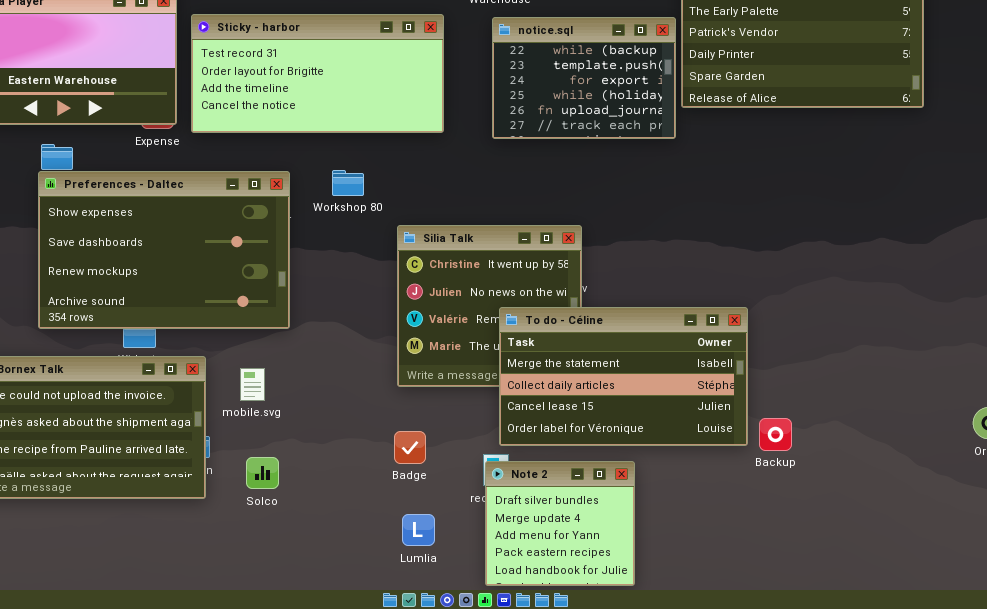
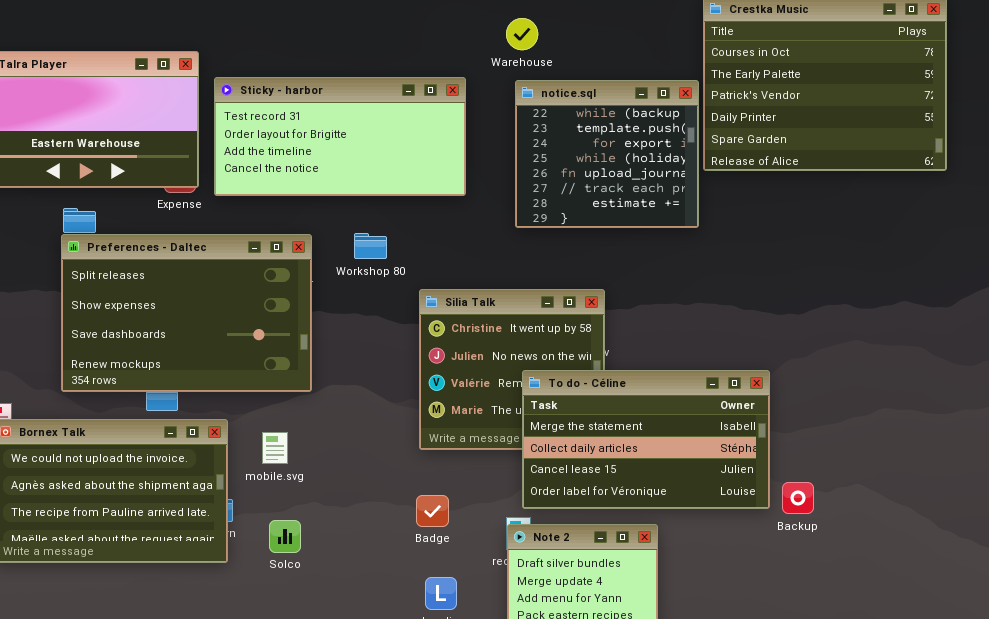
notice.sql: [492,17,676,139] -> [515,80,699,228], resized
Preferences - Daltec: [38,171,290,329] -> [61,234,312,392], scrolled up 1 row

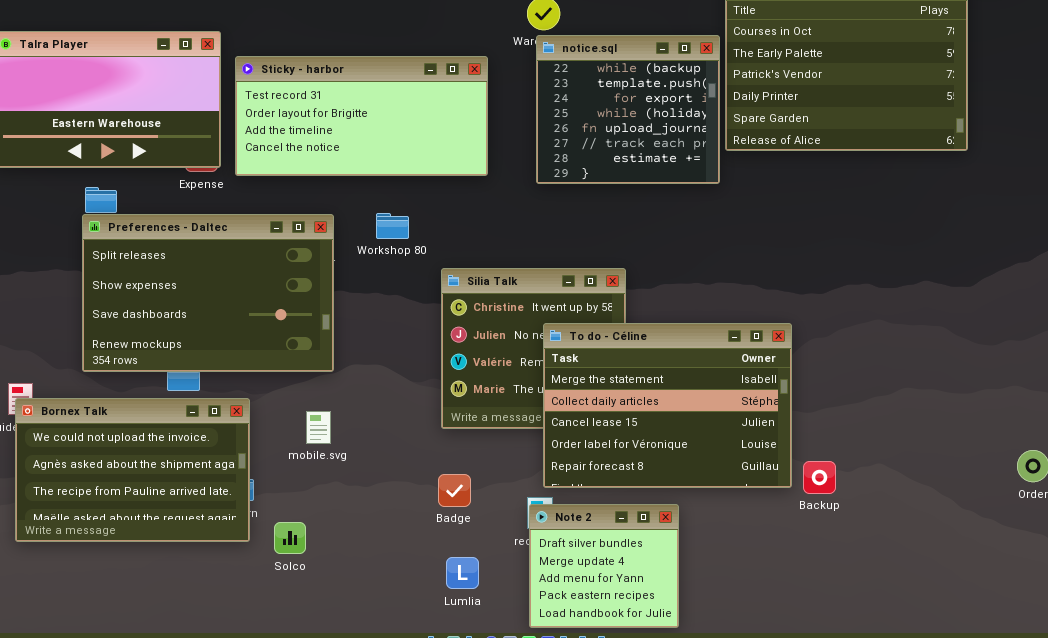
notice.sql: [515,80,699,228] -> [536,35,720,184], moved
To do - Céline: [522,370,770,509] -> [543,323,792,488], resized
mobile.svg: [262,432,288,464] -> [306,411,331,444], moved
Solco: [269,520,301,553] -> [274,522,306,554], moved

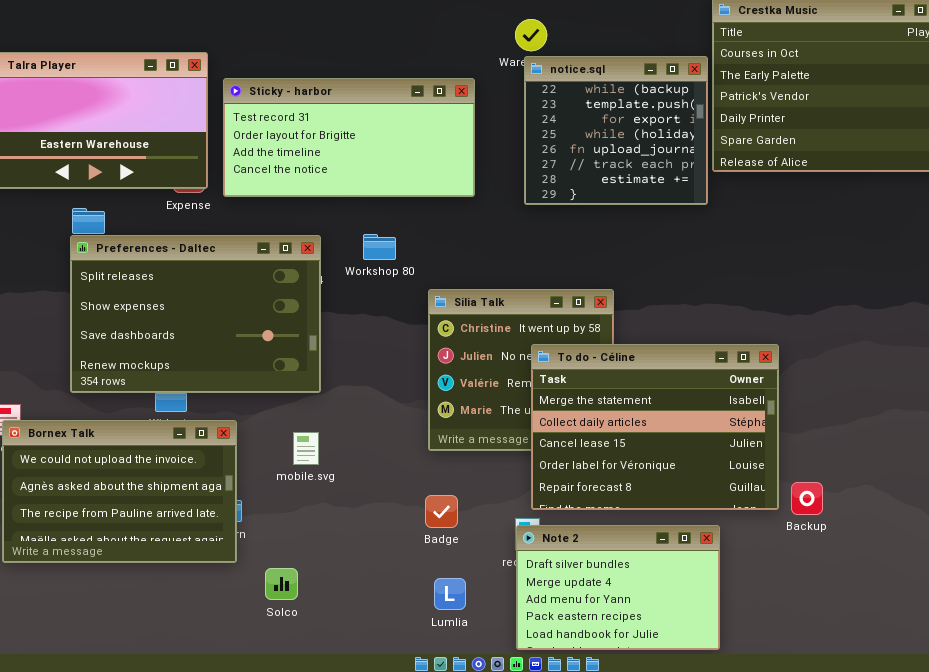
Note 2: [529,504,679,628] -> [516,525,720,650], resized
Solco: [274,522,306,554] -> [265,568,298,600], moved

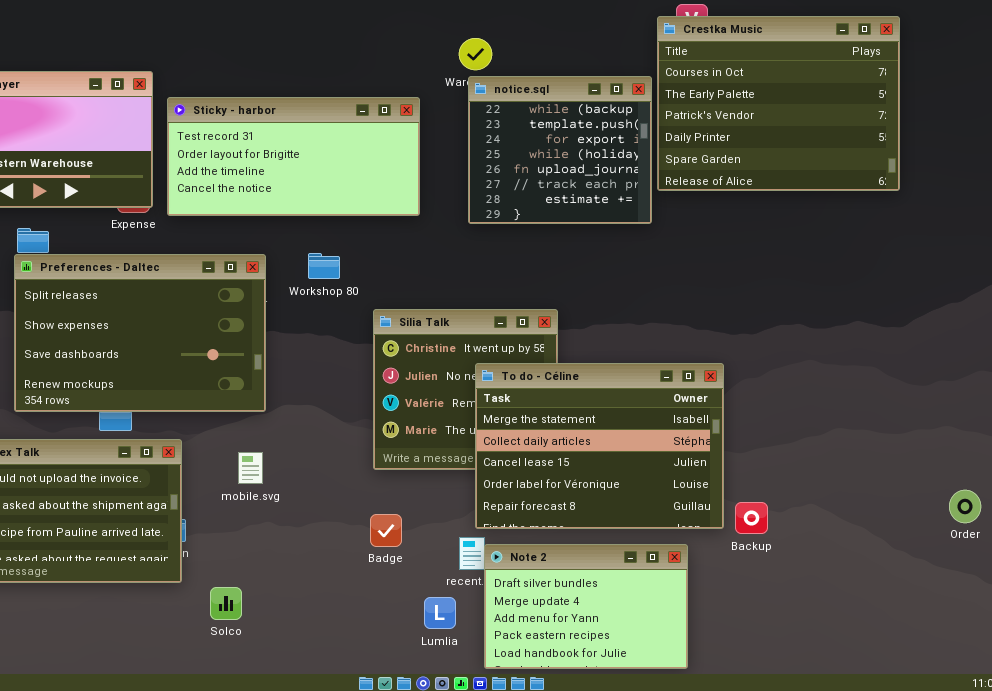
Note 2: [516,525,720,650] -> [484,544,688,669], moved
Lumlia: [434,578,466,610] -> [424,597,456,629], moved

